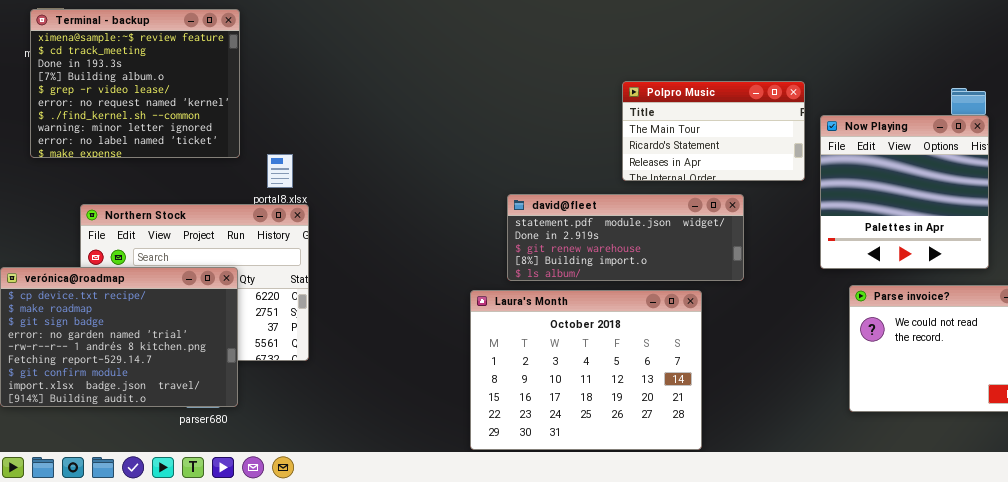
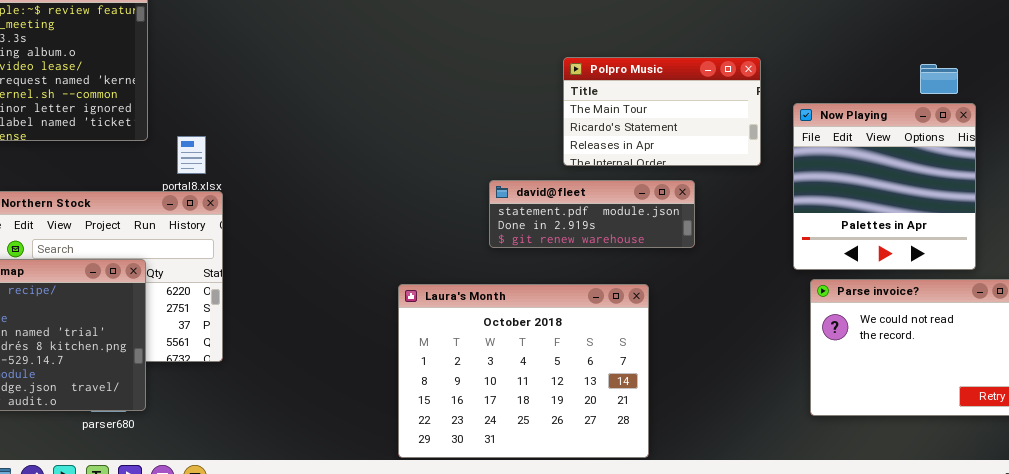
Now Playing: [820,115,989,269] -> [793,103,976,270], moved
david@fleet: [507,194,744,281] -> [489,180,695,248], resized

